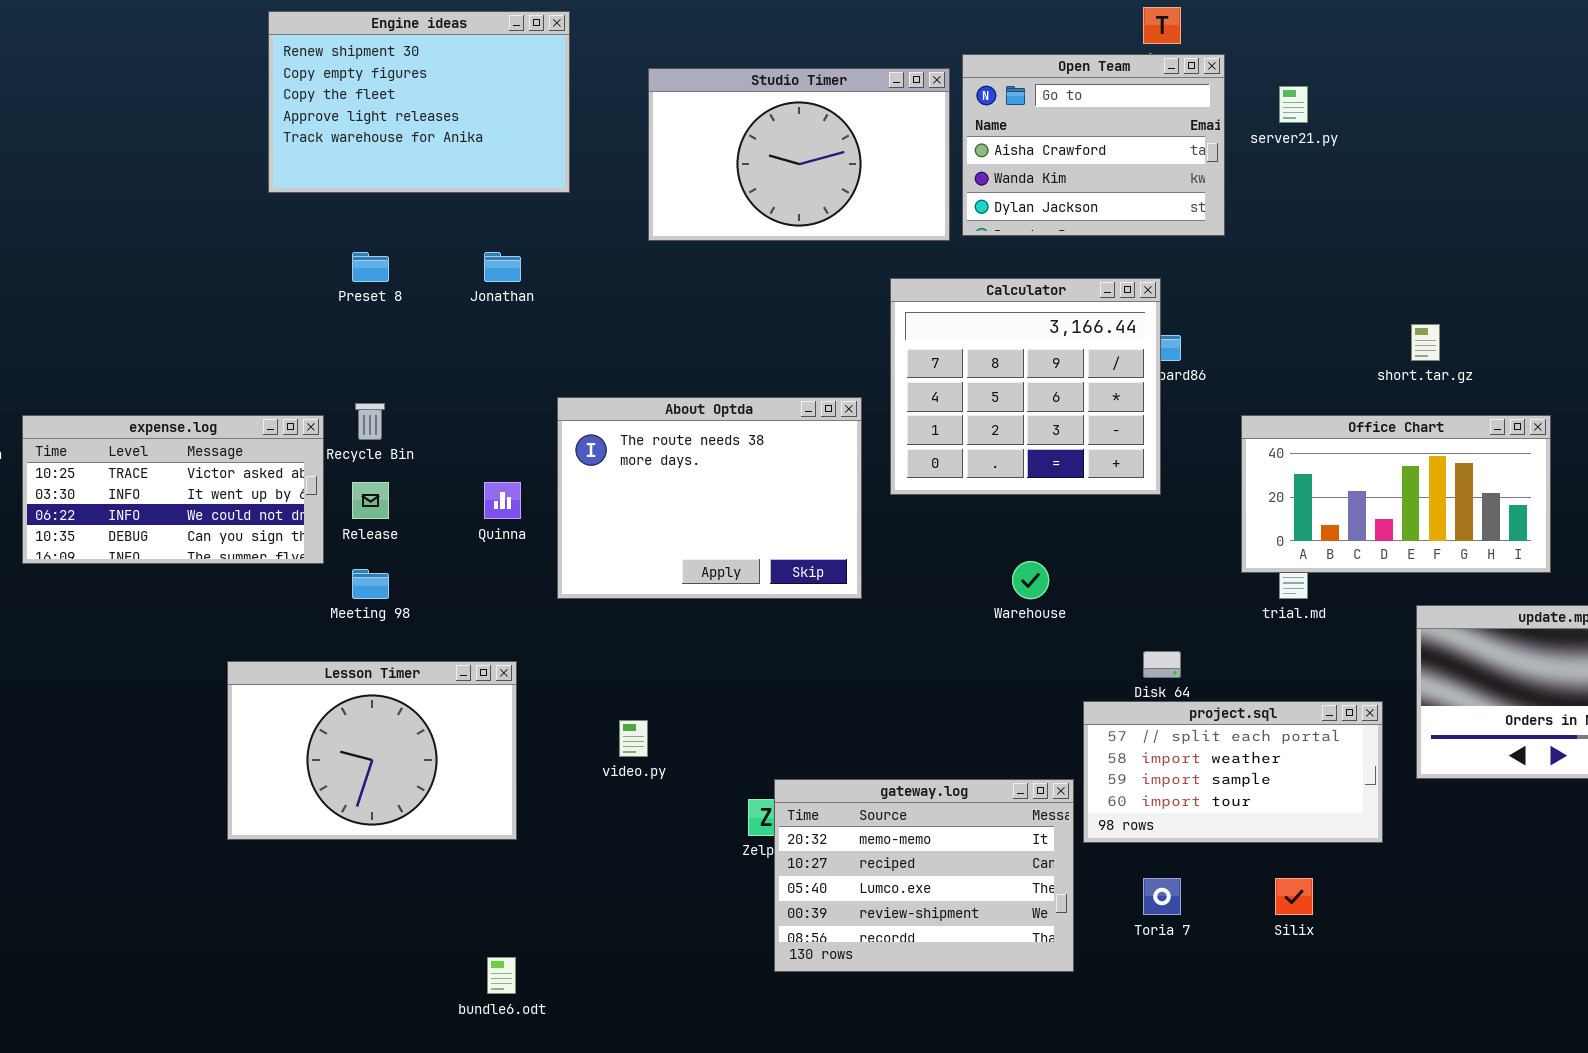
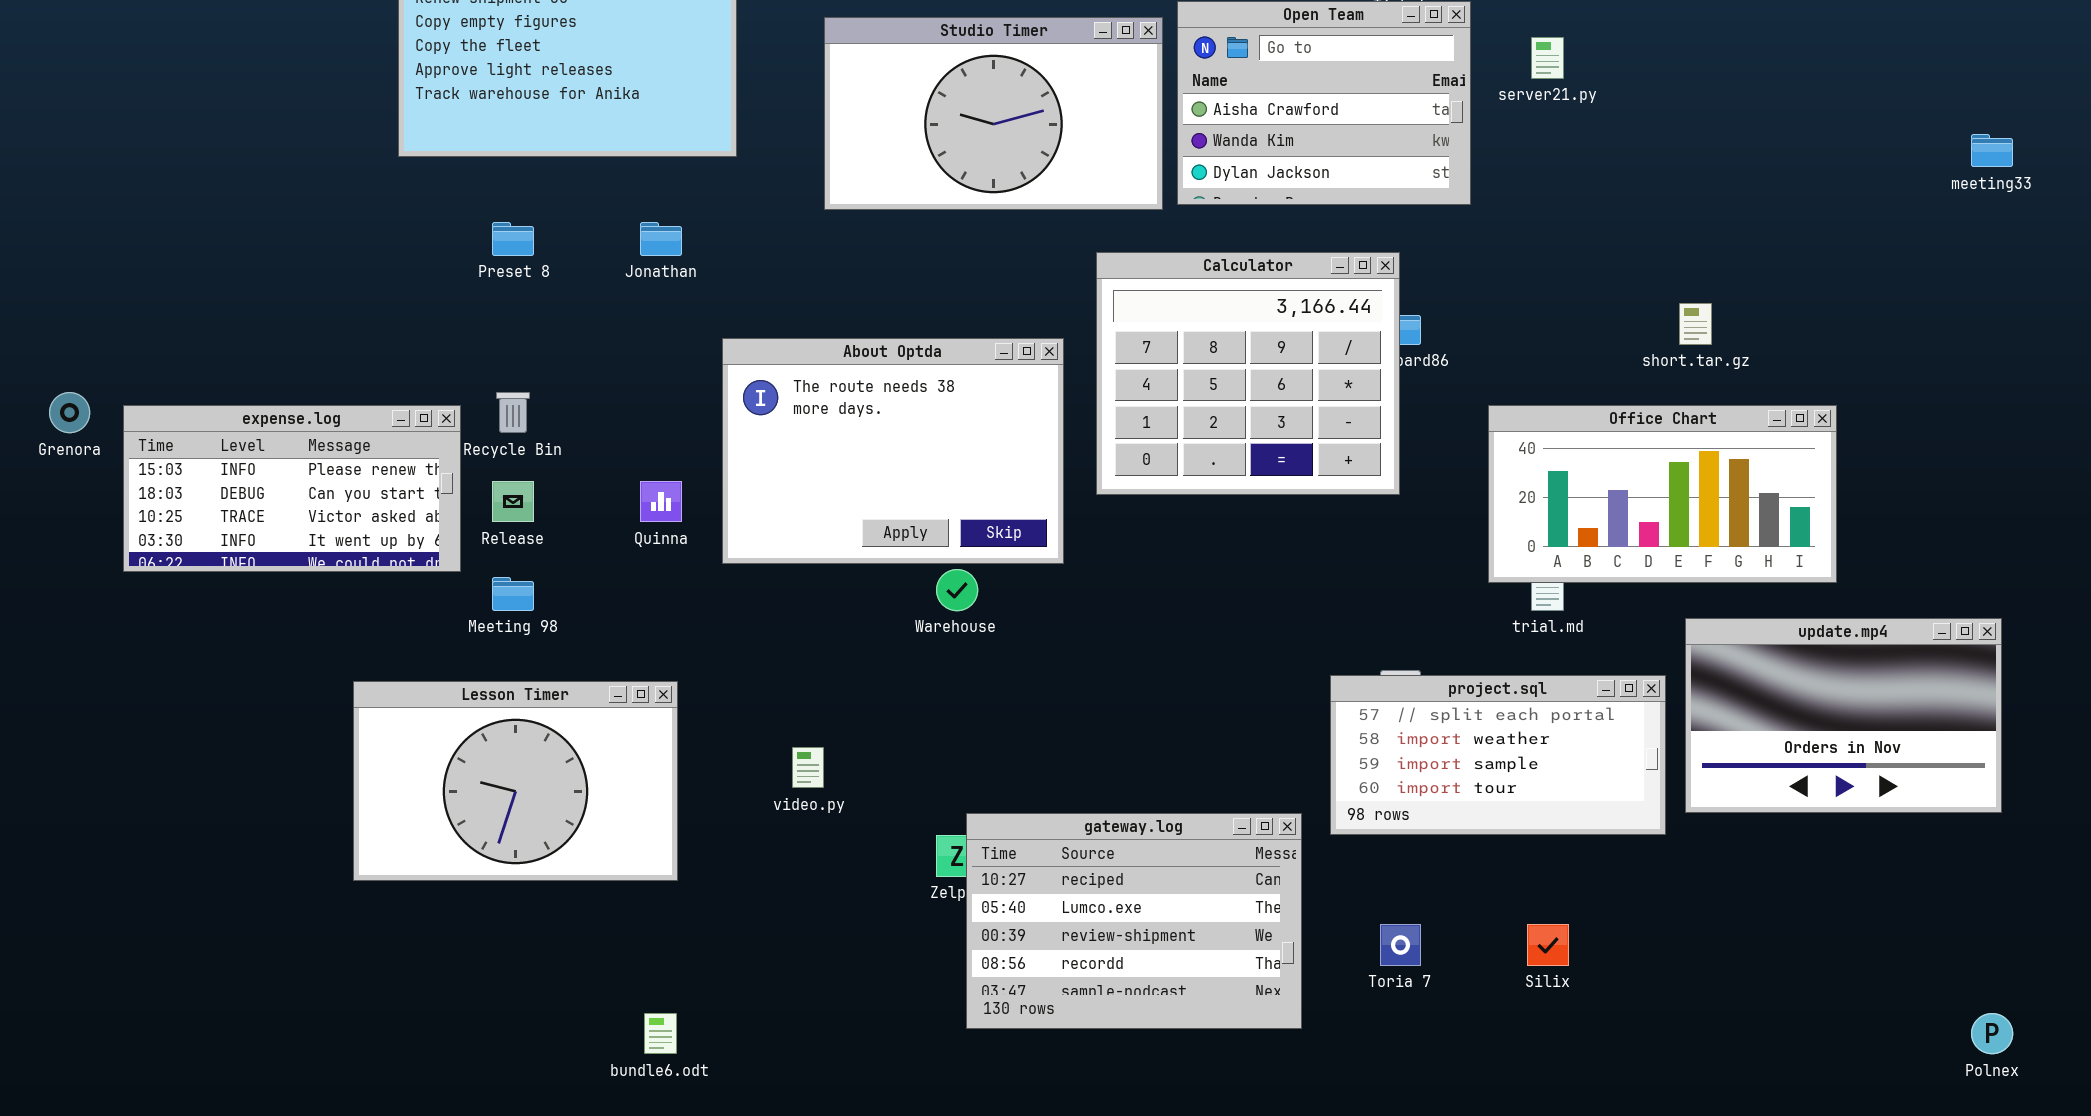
About Optda: [557,397,862,599] -> [722,338,1064,564], moved
expense.log: [22,415,324,564] -> [123,405,461,572], scrolled up 2 rows
Warehouse: [1012,561,1049,599] -> [936,569,978,611], moved
project.sql: [1083,701,1383,843] -> [1330,675,1666,835], moved
gateway.log: [774,779,1074,972] -> [966,813,1302,1029], scrolled down 1 row

